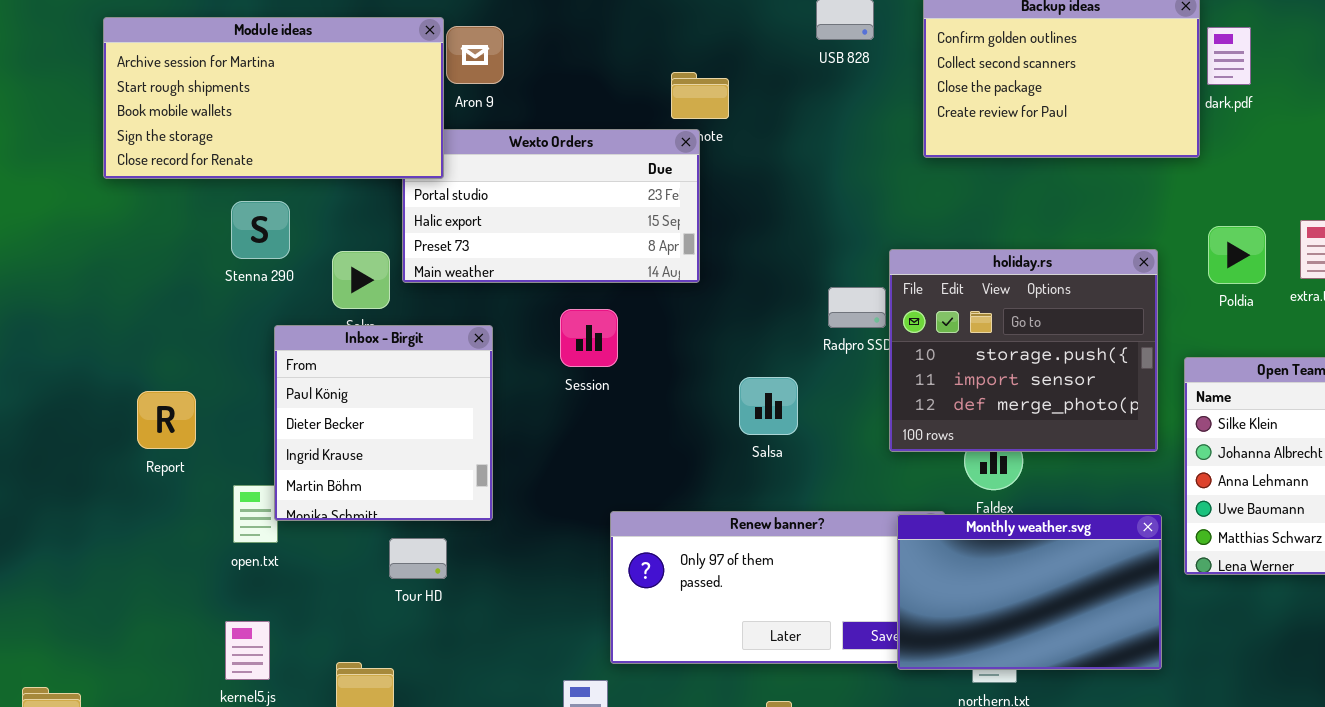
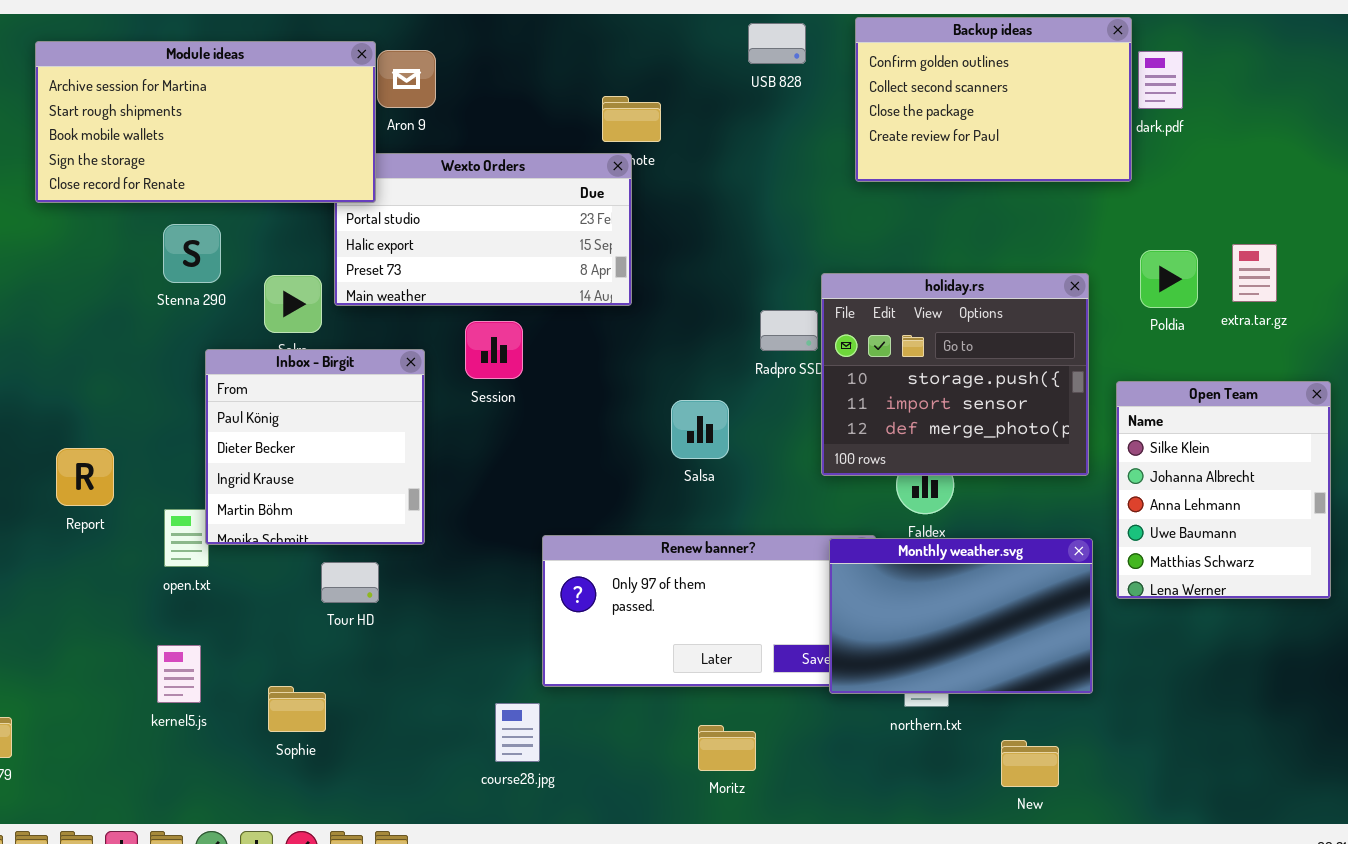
Session: [560,309,618,367] -> [465,321,523,379], moved
Report: [137,391,196,449] -> [56,448,114,506], moved

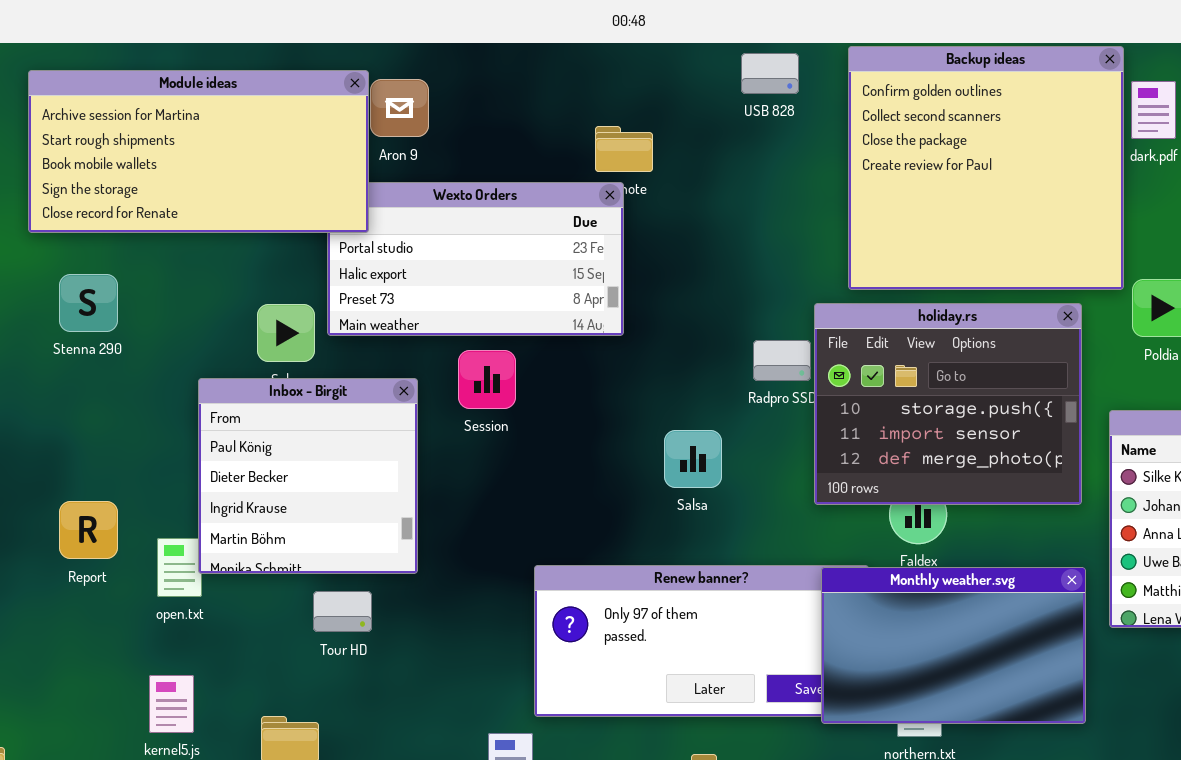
Backup ideas: [855,17,1132,182] -> [848,46,1124,290], resized
Stenna 290: [163,224,221,283] -> [59,274,118,332], moved
Report: [56,448,114,506] -> [59,501,118,559], moved

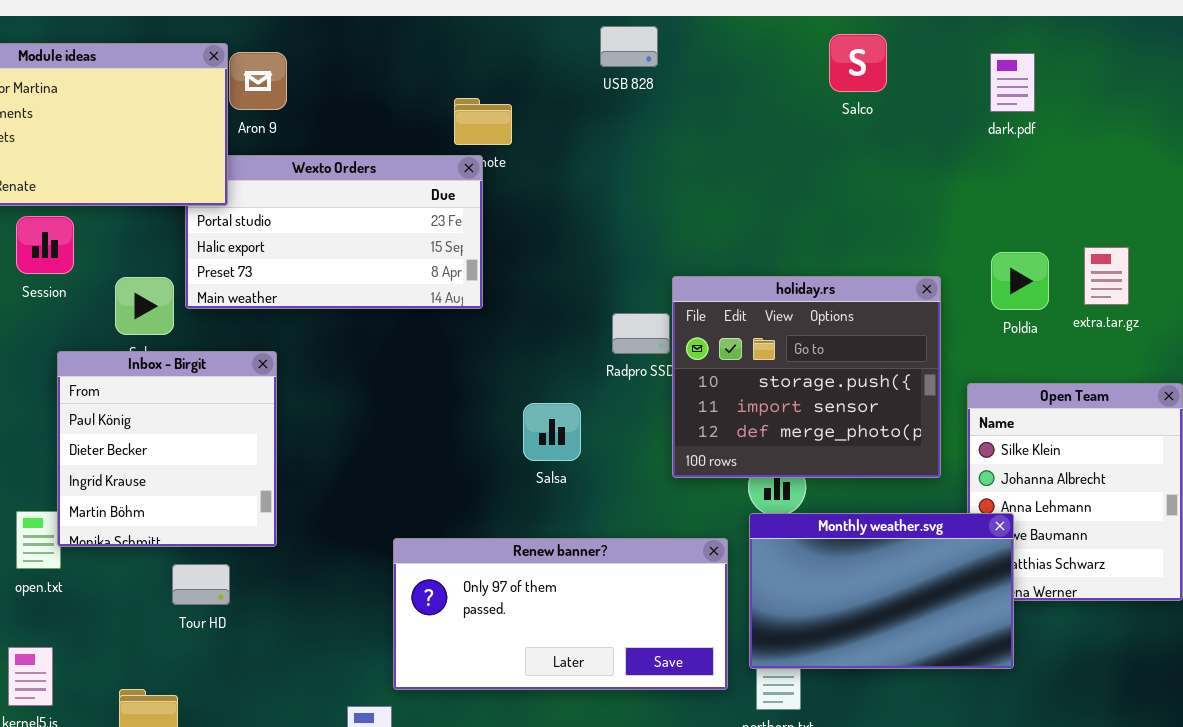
Backup ideas: [848,46,1124,290] -> none, closed
Session: [458,350,516,409] -> [16,216,74,274], moved
Monthly weather.svg: [821,567,1086,724] -> [749,513,1014,669], moved

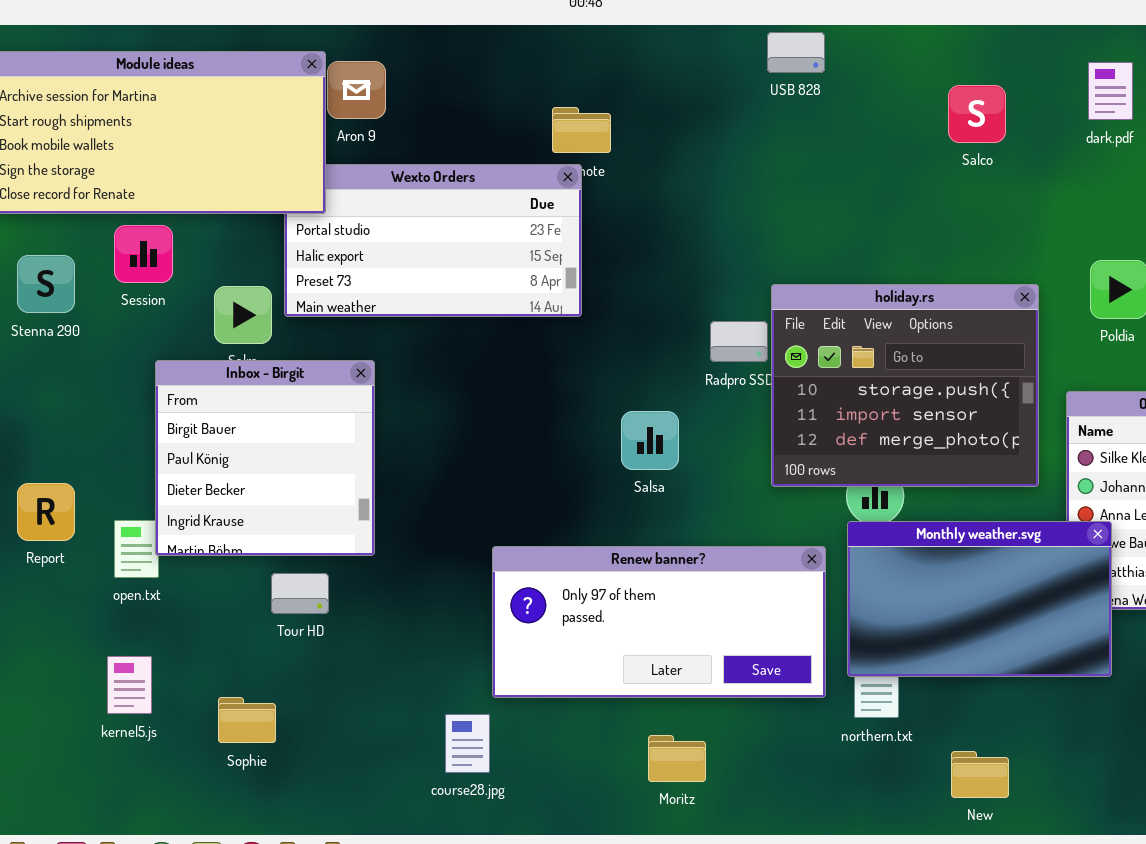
USB 828: [600,26,658,67] -> [767,32,825,73], moved
Salco: [829,34,887,92] -> [948,85,1006,143], moved
Inbox - Birgit: [57,351,277,547] -> [155,360,375,556], scrolled up 1 row

